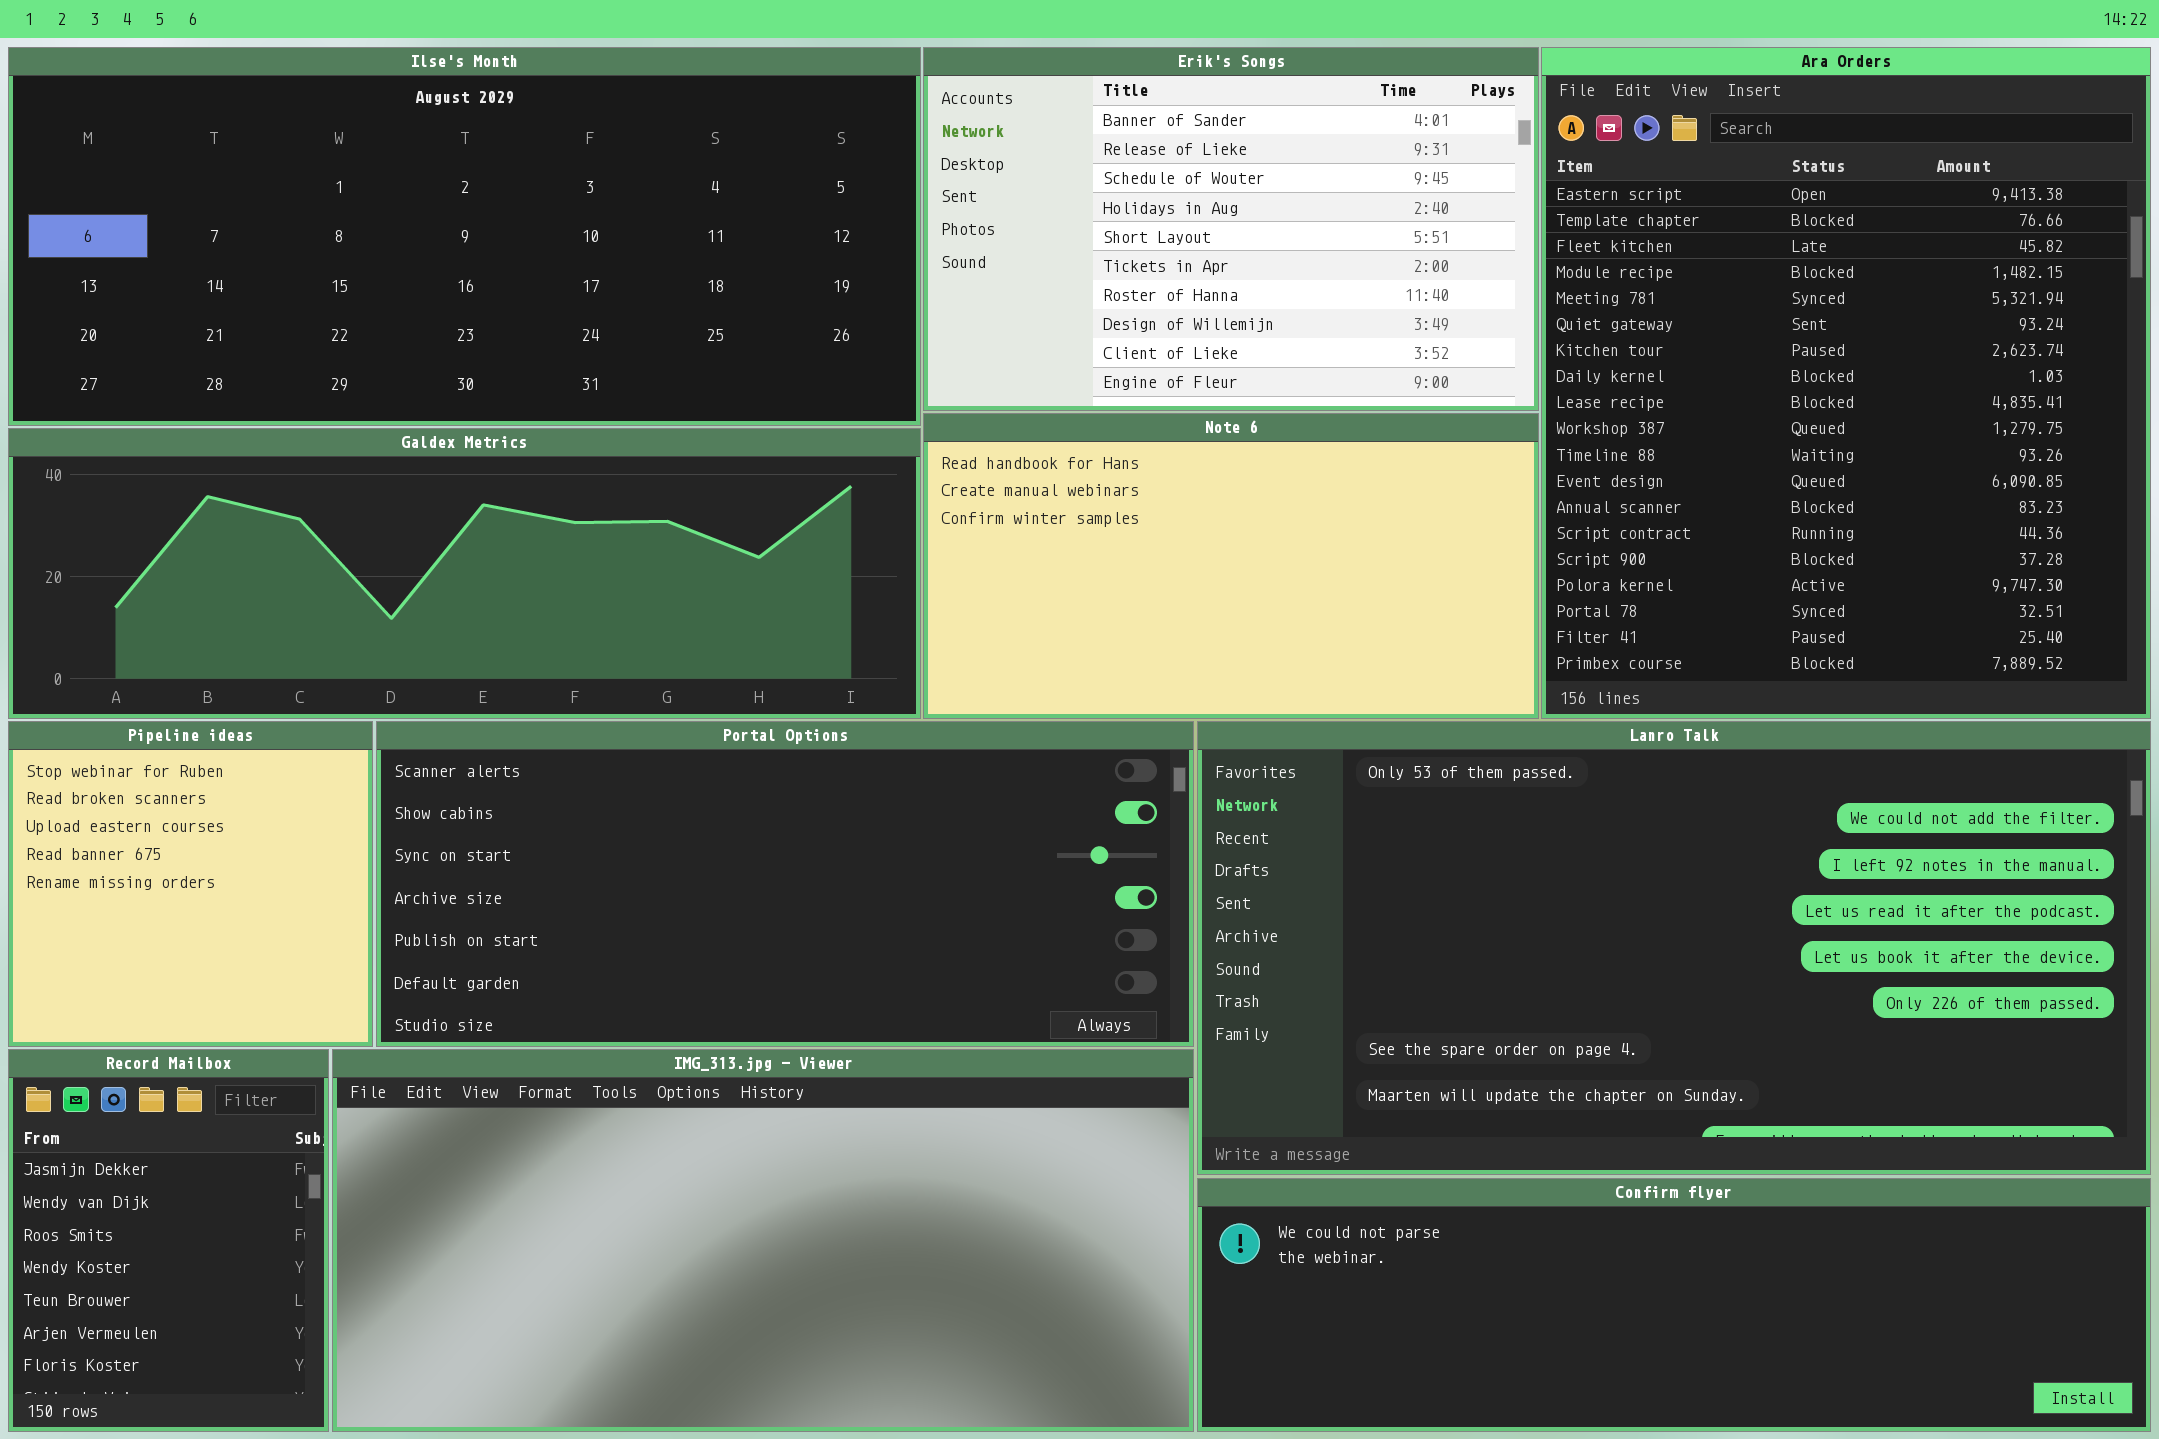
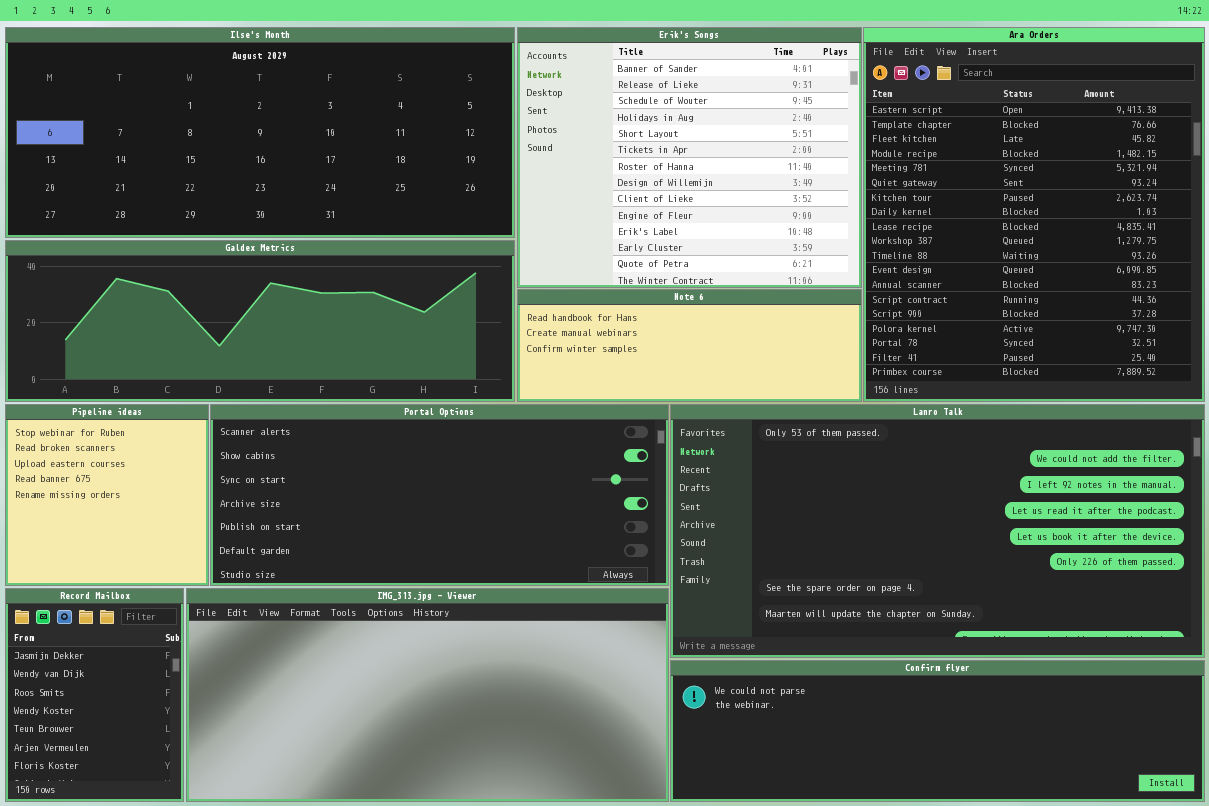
Erik's Songs: [923,47,1539,411] -> [517,27,862,288], resized
Note 6: [923,413,1539,719] -> [517,289,862,402], resized

